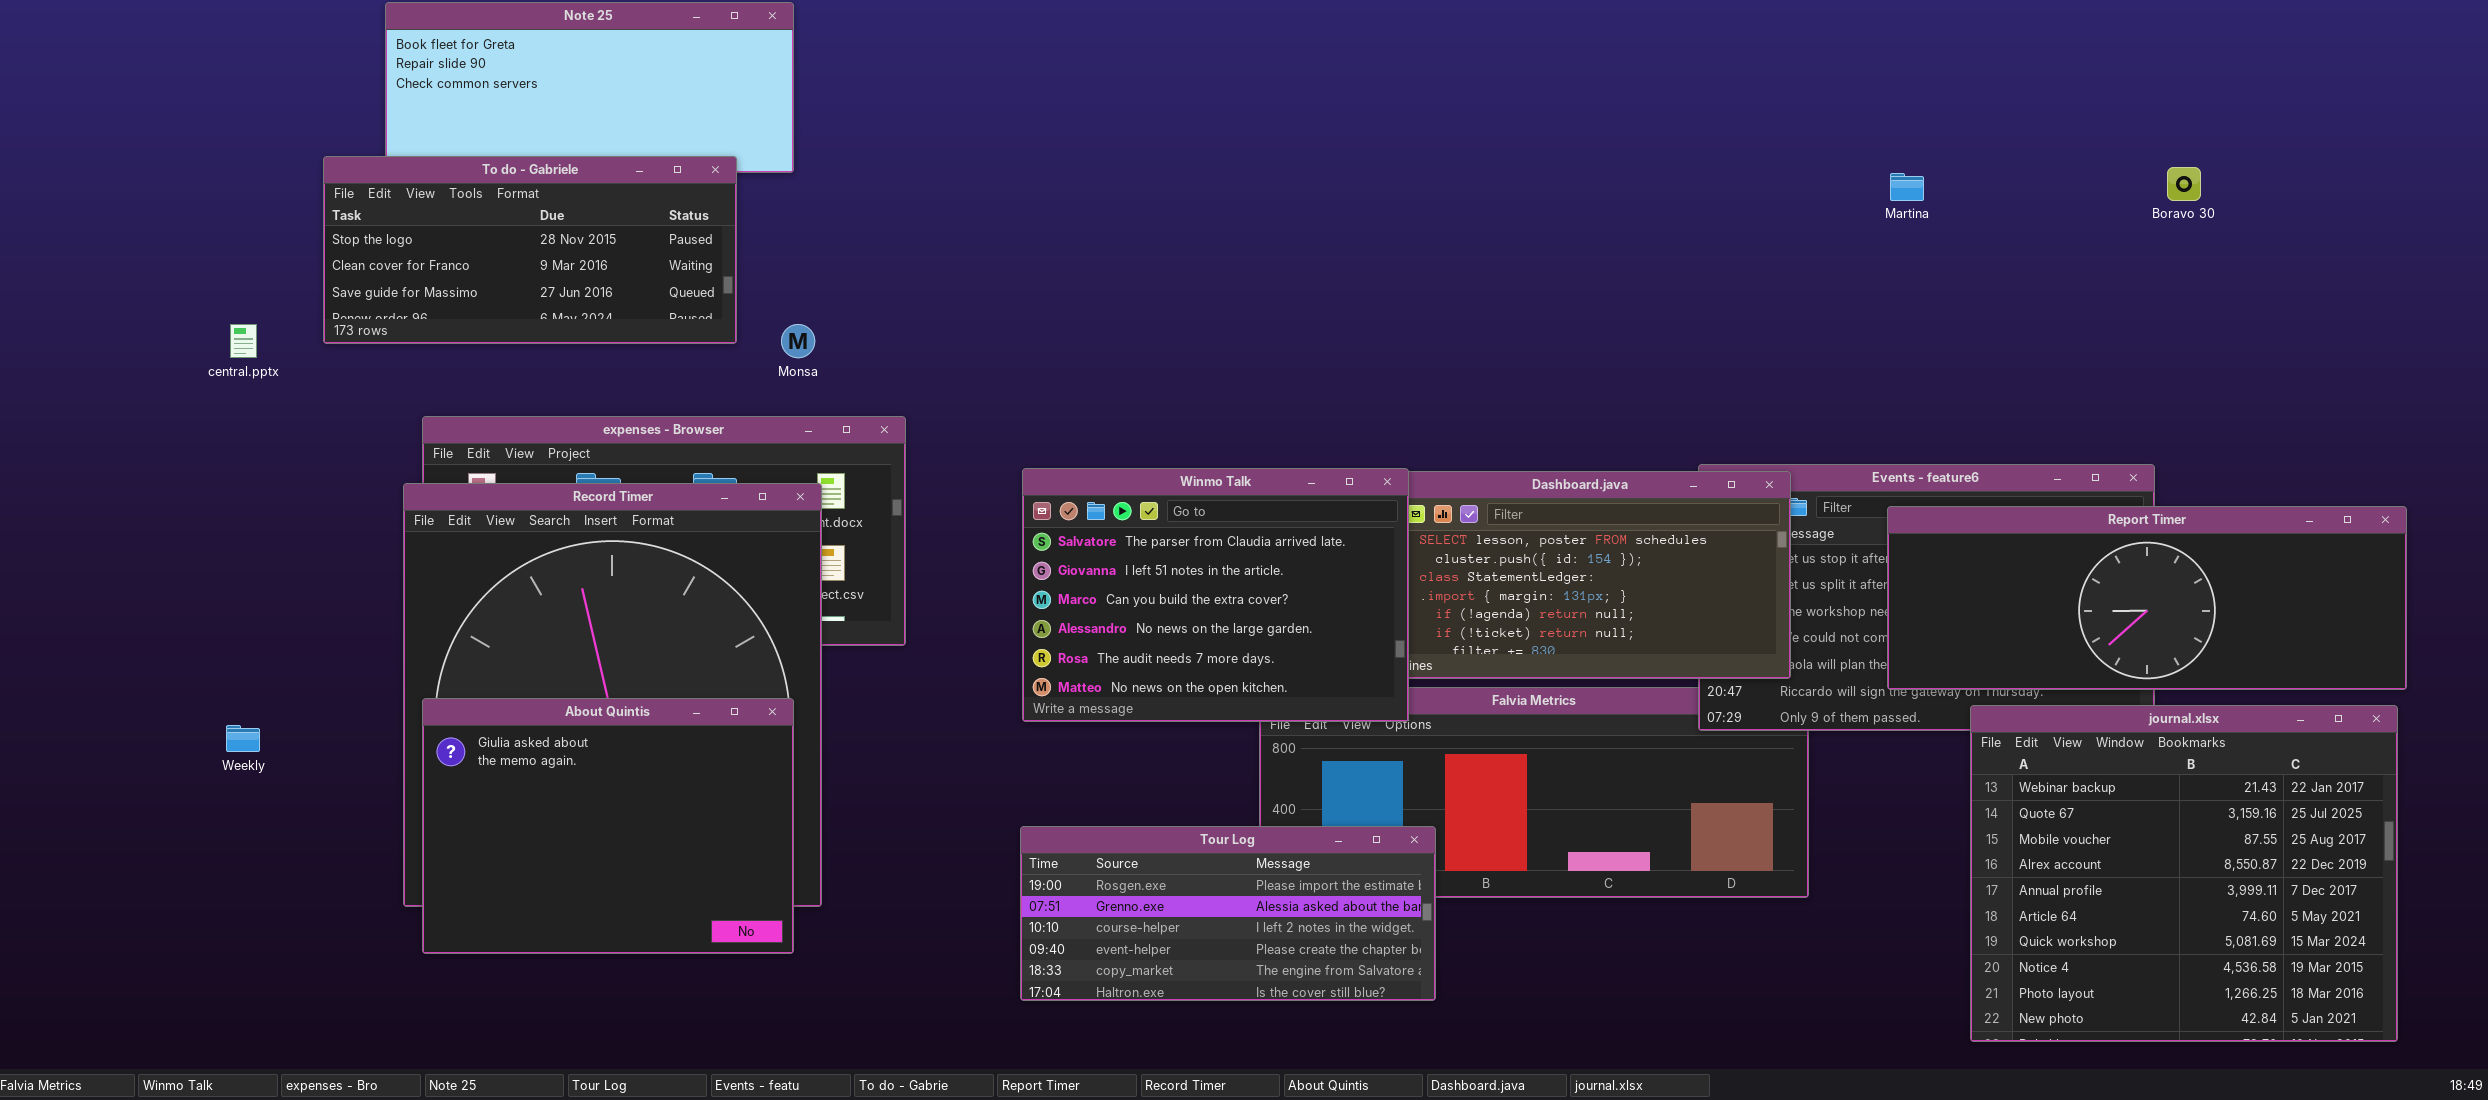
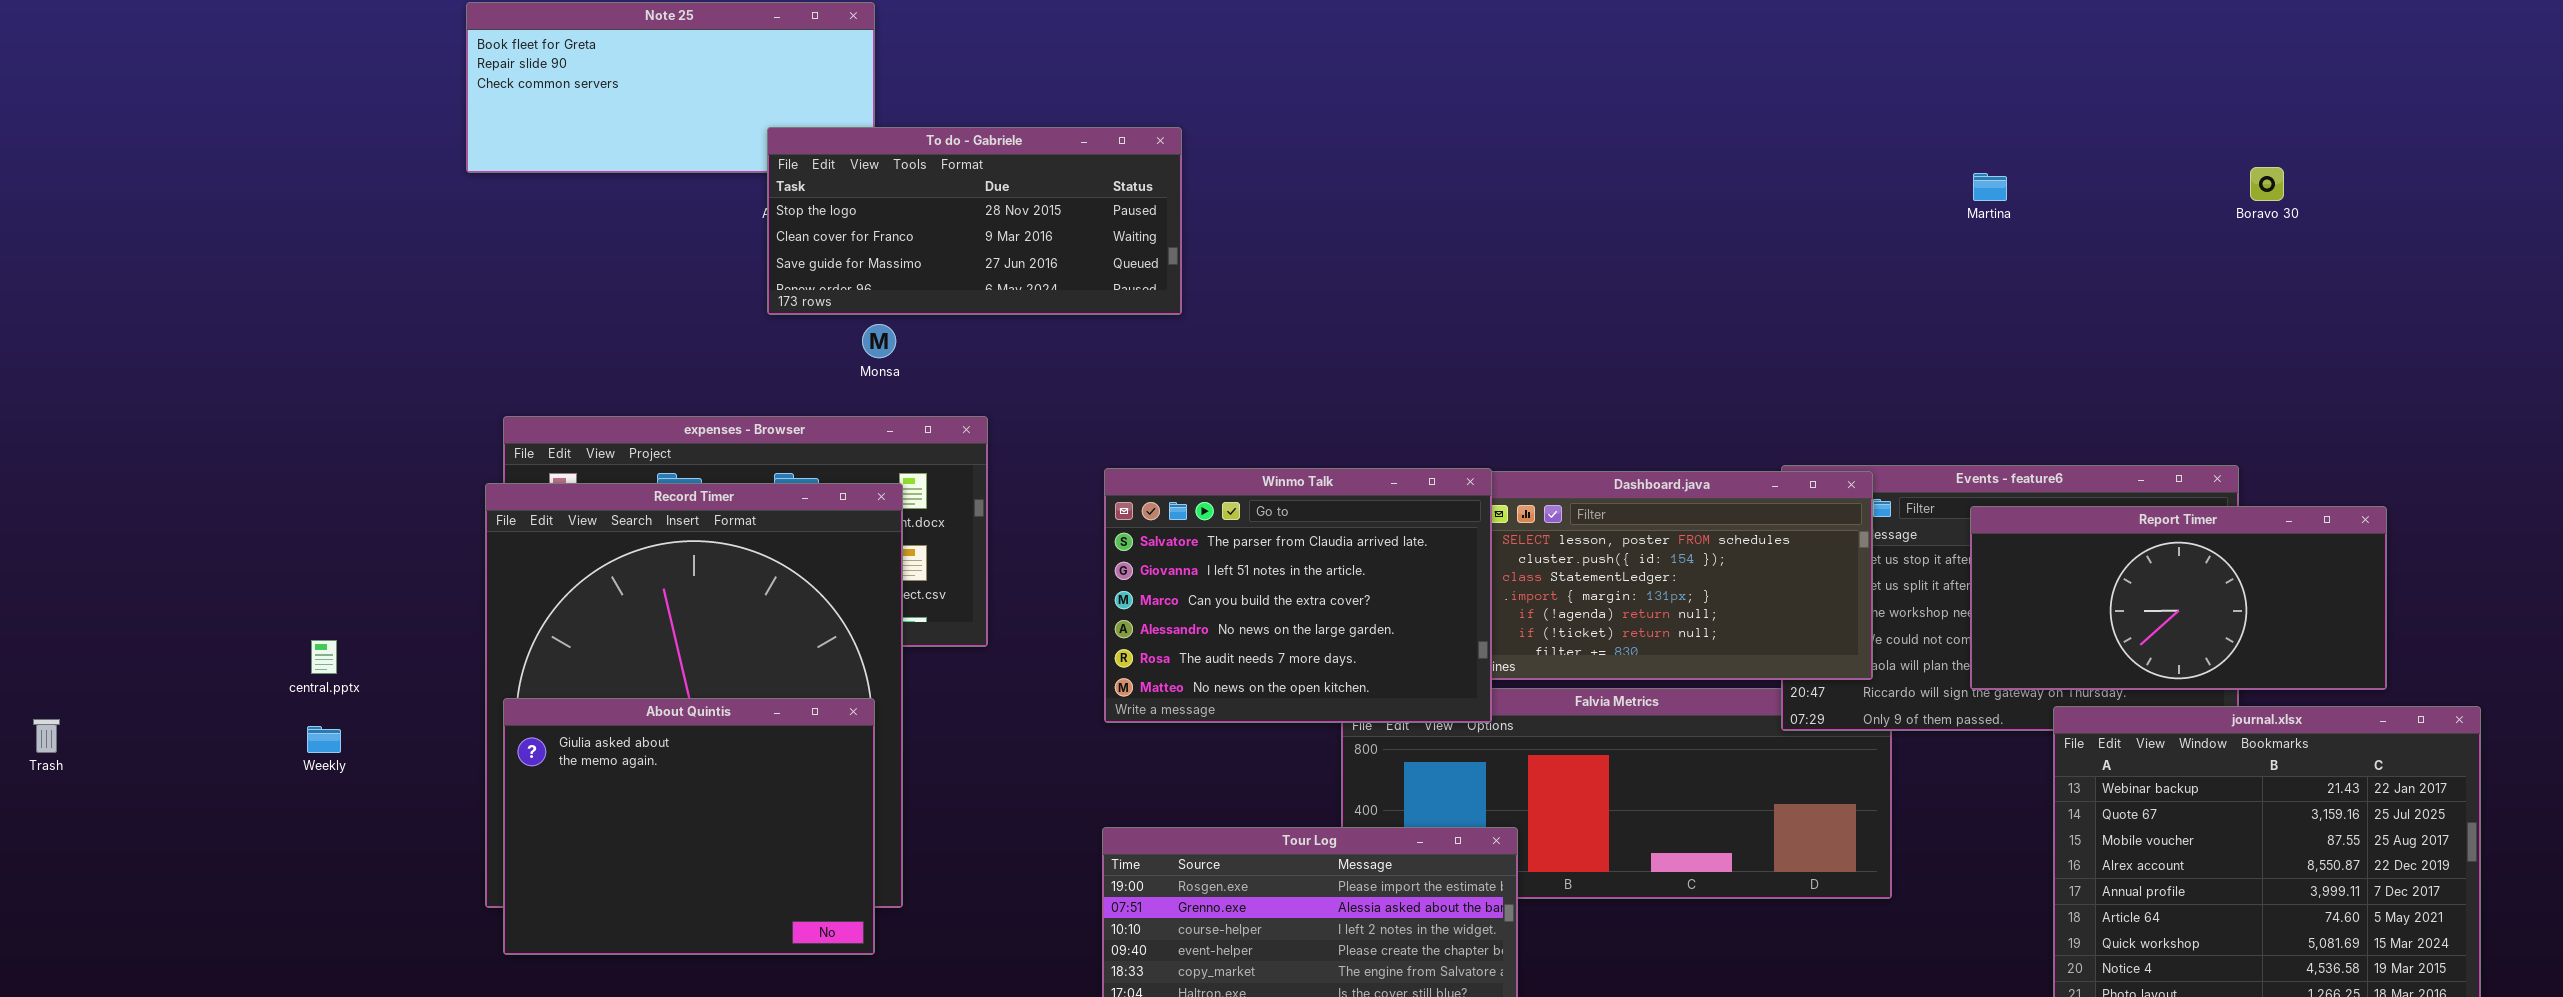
To do - Gabriele: [323,156,737,344] -> [767,127,1182,315], moved
central.pptx: [230,324,257,358] -> [311,640,337,674], moved
Report Timer: [1887,506,2407,690] -> [1970,506,2387,690], resized

